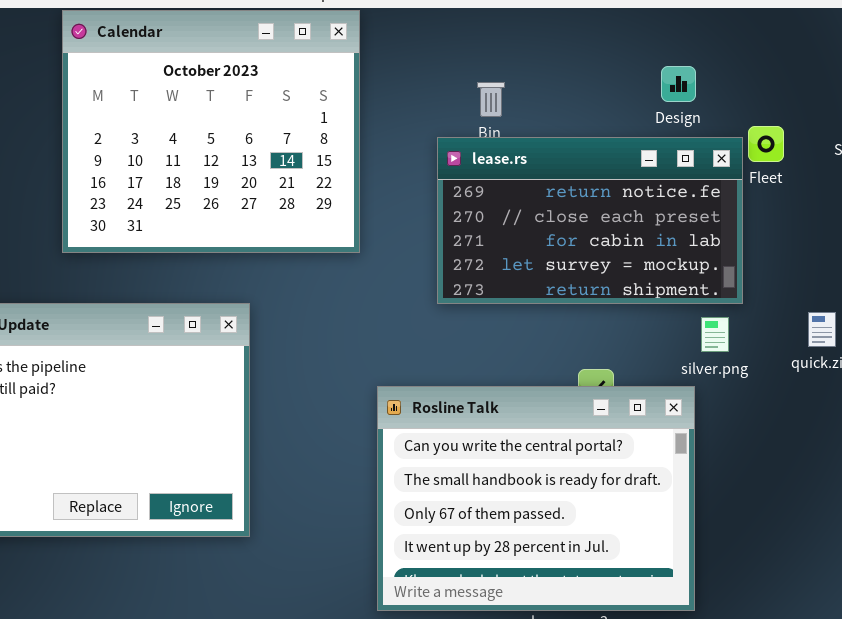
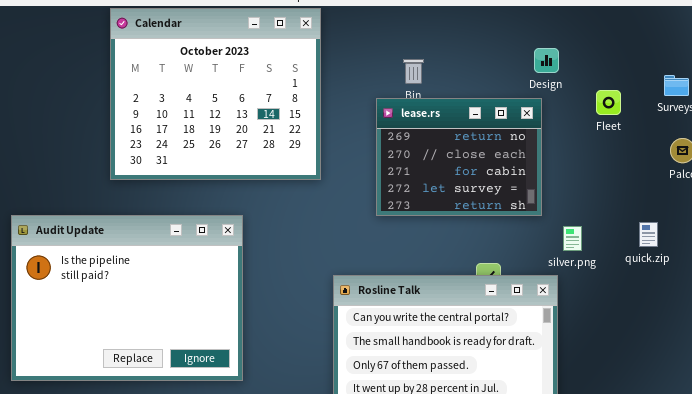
lease.rs: [437,137,743,304] -> [376,98,542,216], resized

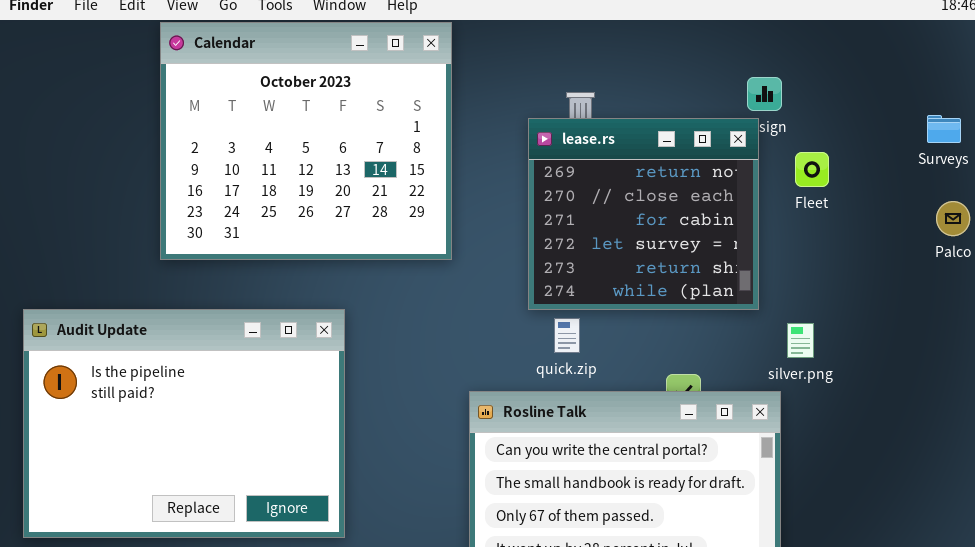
Fleet: [596,90,621,115] -> [795,152,829,187], moved
lease.rs: [376,98,542,216] -> [528,118,759,310], resized
quick.zip: [639,222,658,247] -> [554,318,580,353], moved

